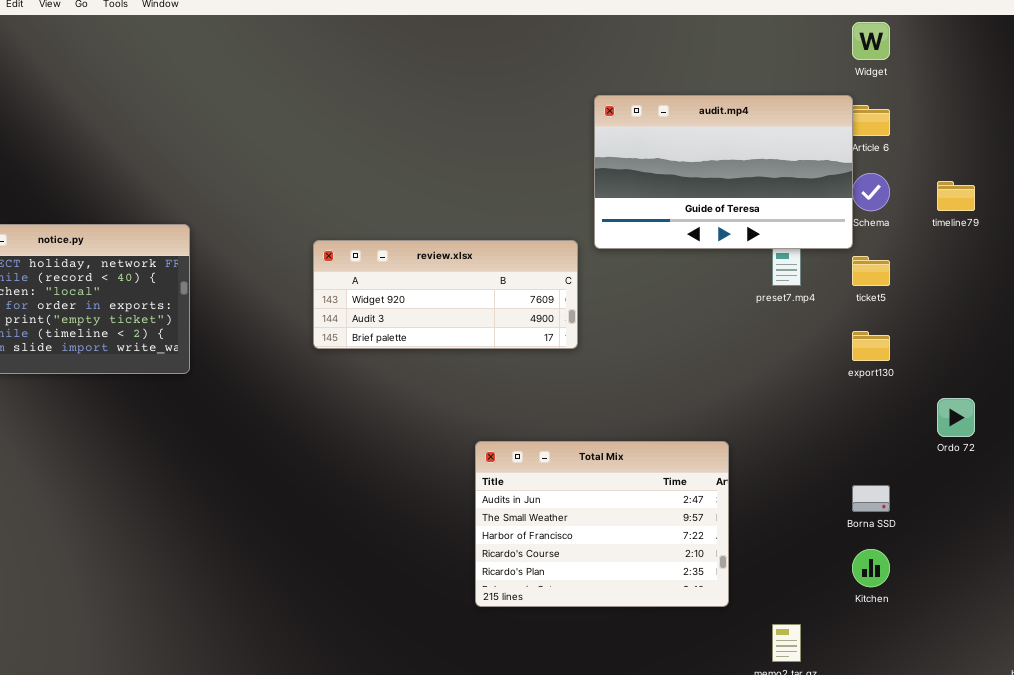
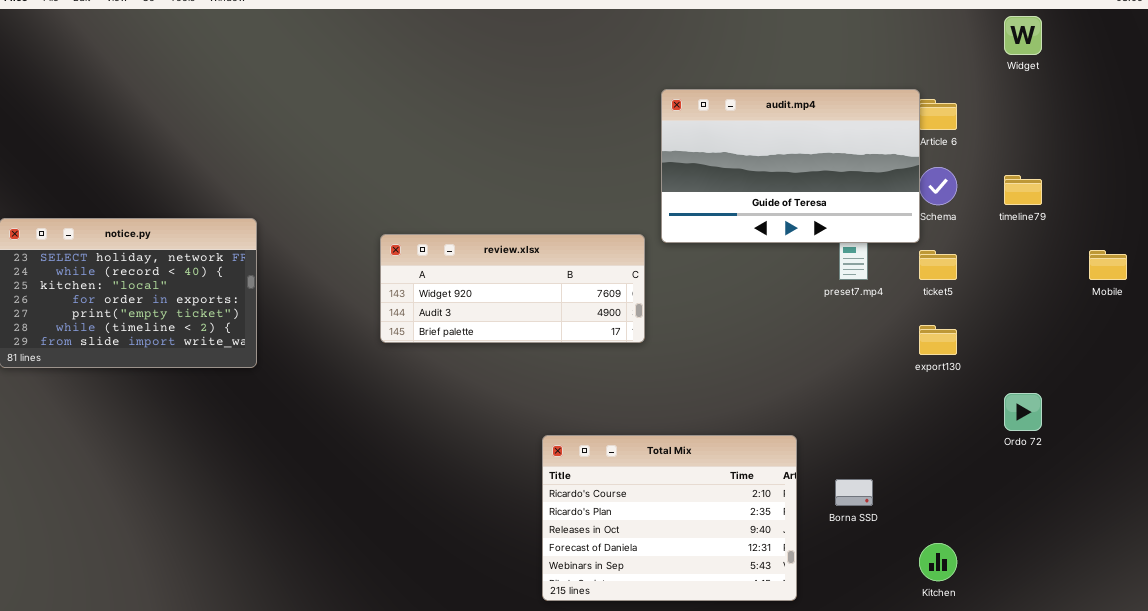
Widget: [852,22,890,60] -> [1004,16,1042,55], moved
Total Mix: [475,441,729,607] -> [542,435,797,601], scrolled down 3 rows
Borna SSD: [852,485,890,512] -> [835,479,873,506], moved

